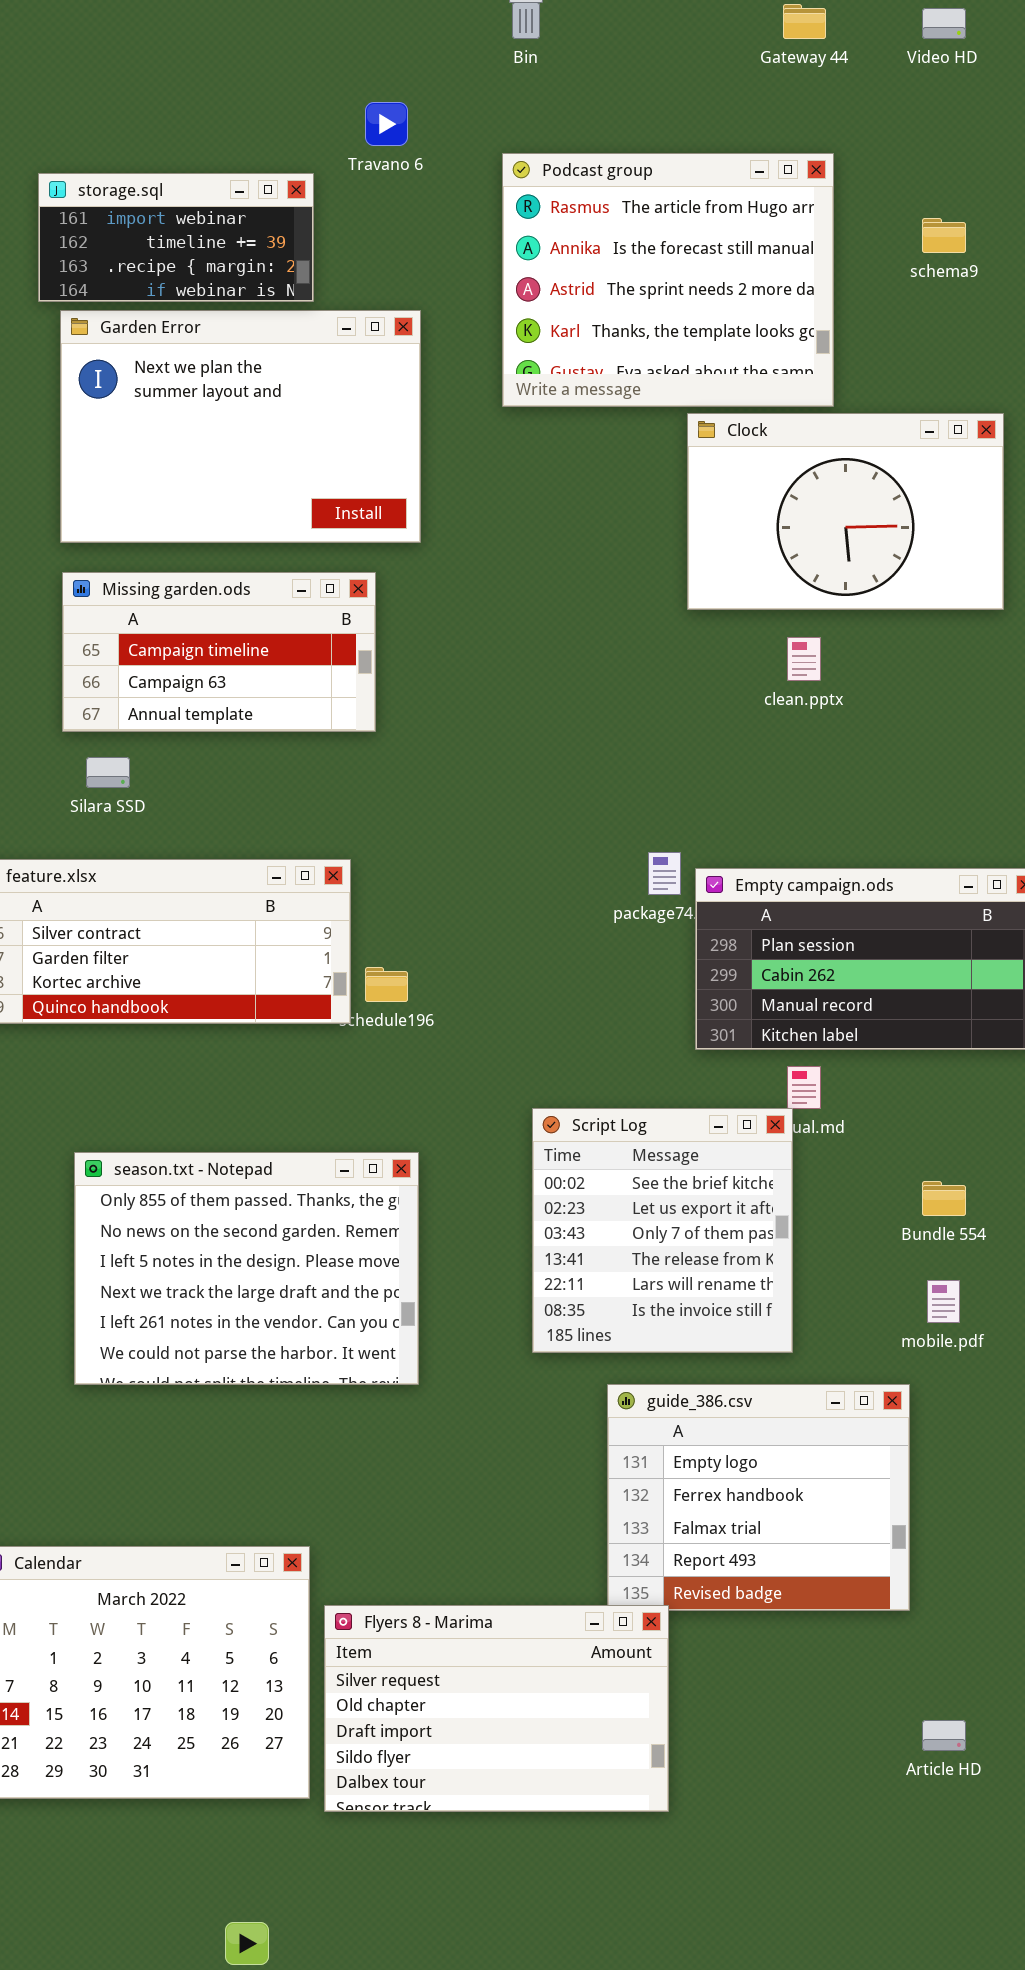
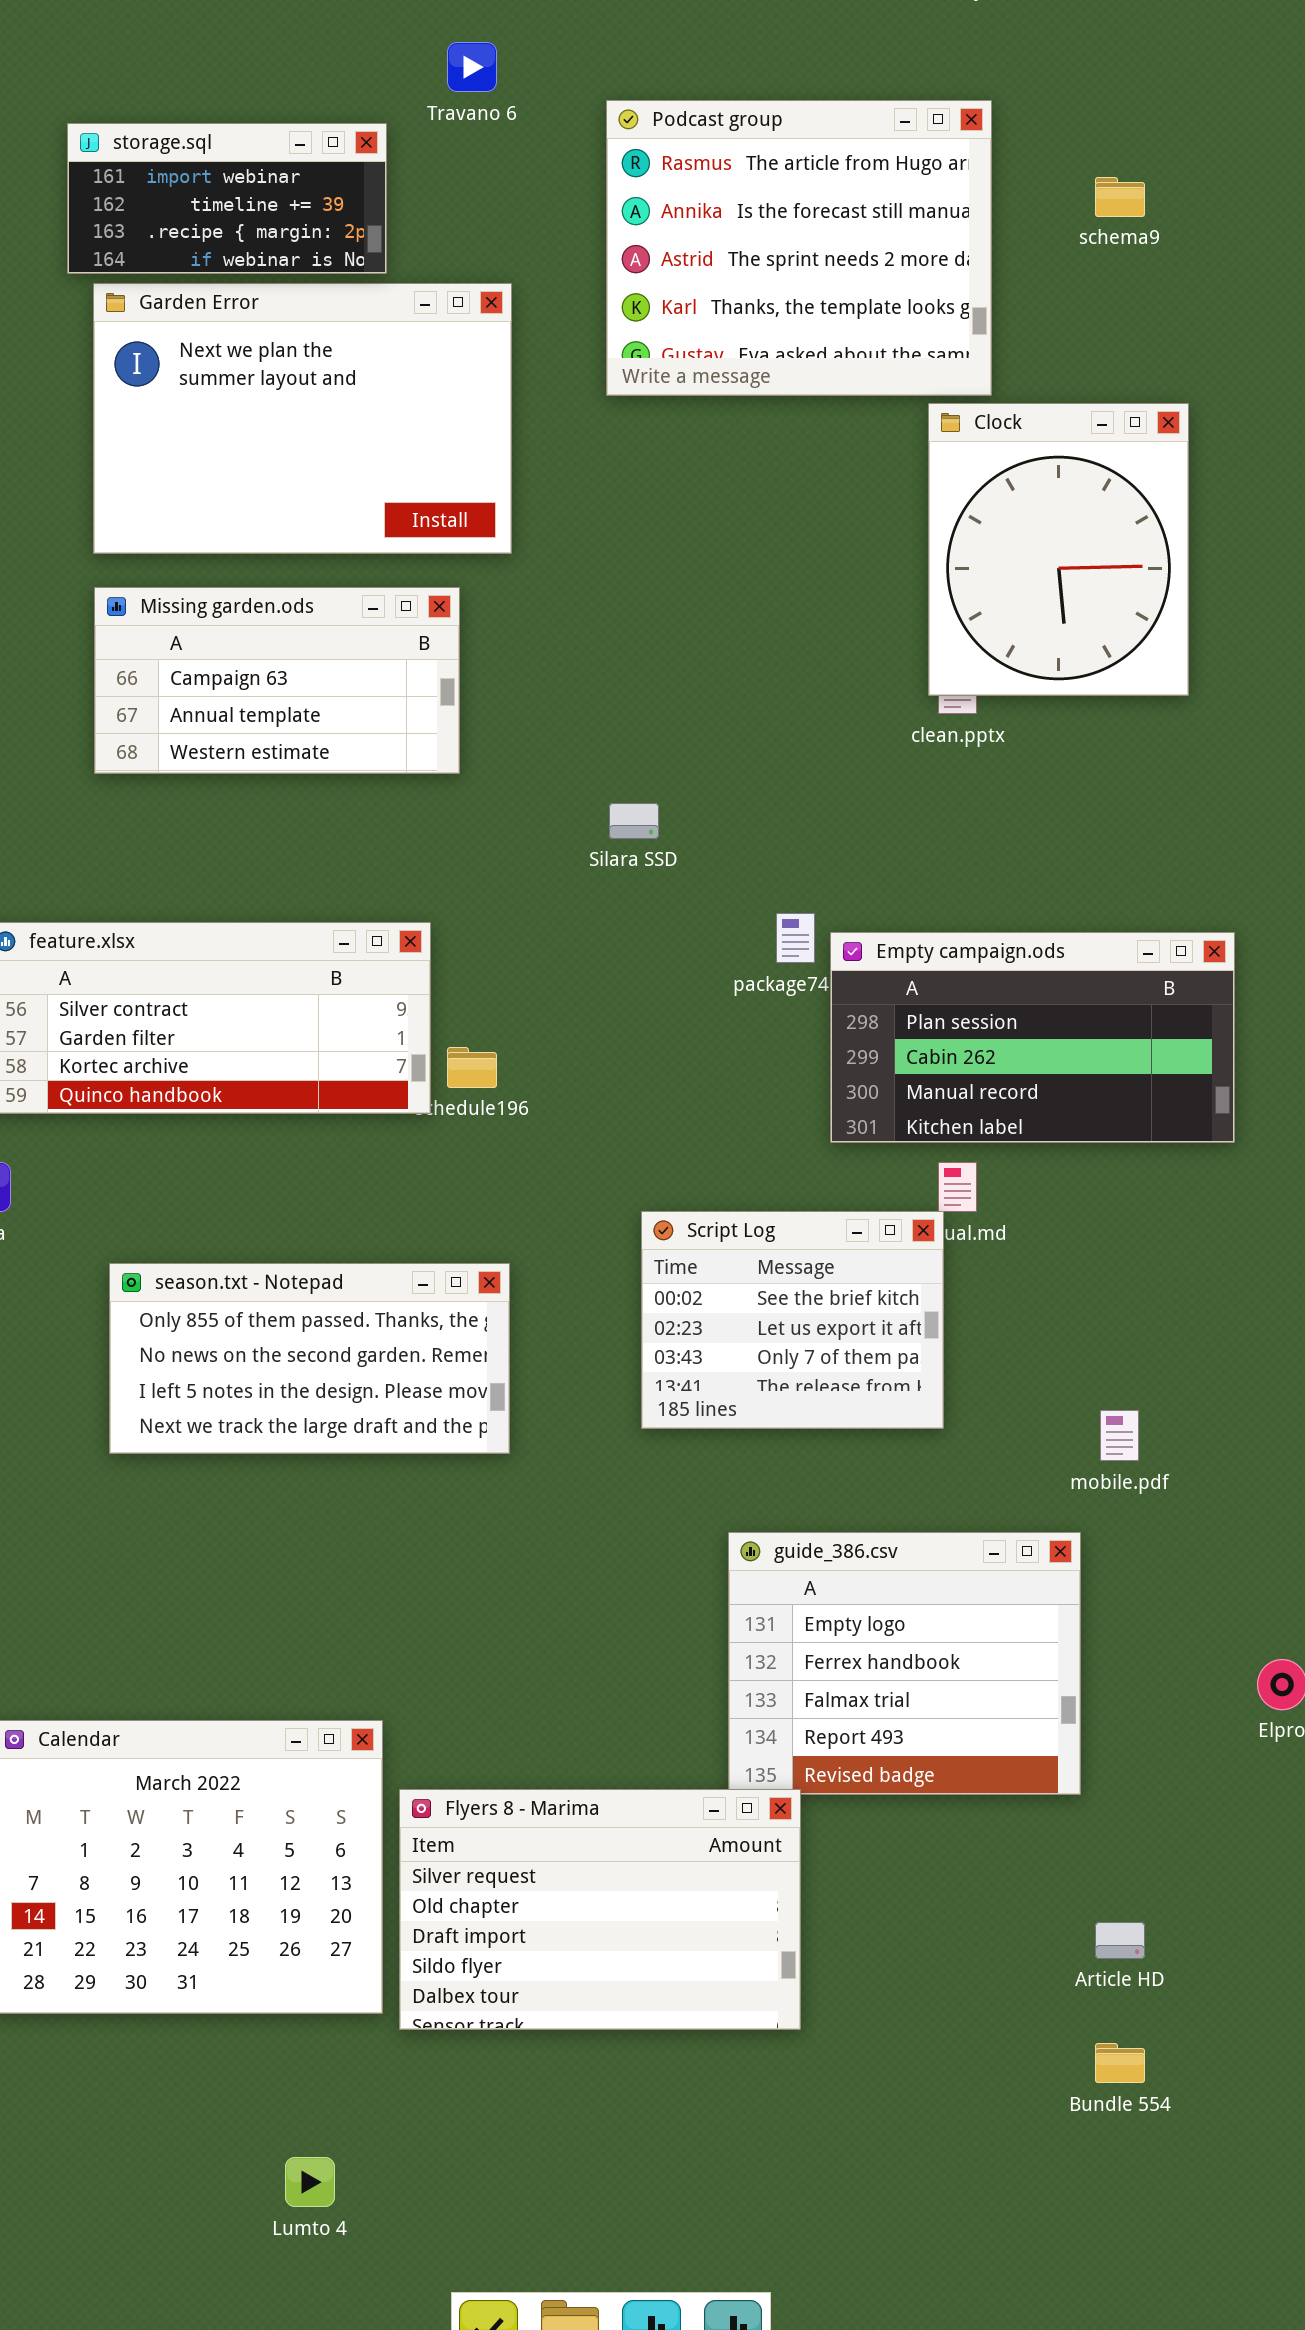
Clock: [687,413,1004,610] -> [928,403,1189,696], resized
Missing garden.ods: [62,572,376,732] -> [94,587,460,774], scrolled down 1 row
Silara SSD: [86,757,130,788] -> [609,803,659,839], moved
Script Log: [532,1108,793,1353] -> [641,1211,944,1429], resized
season.txt - Notepad: [74,1152,419,1385] -> [109,1263,510,1454], resized
Bundle 554: [922,1181,966,1216] -> [1095,2043,1145,2083], moved

